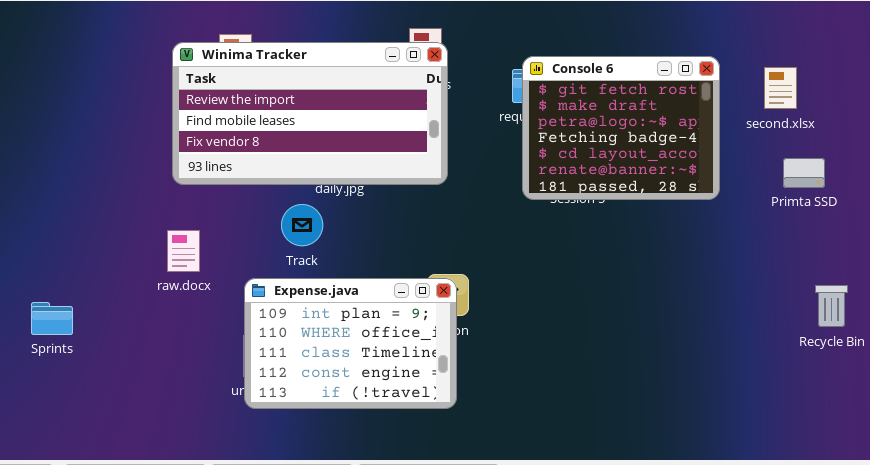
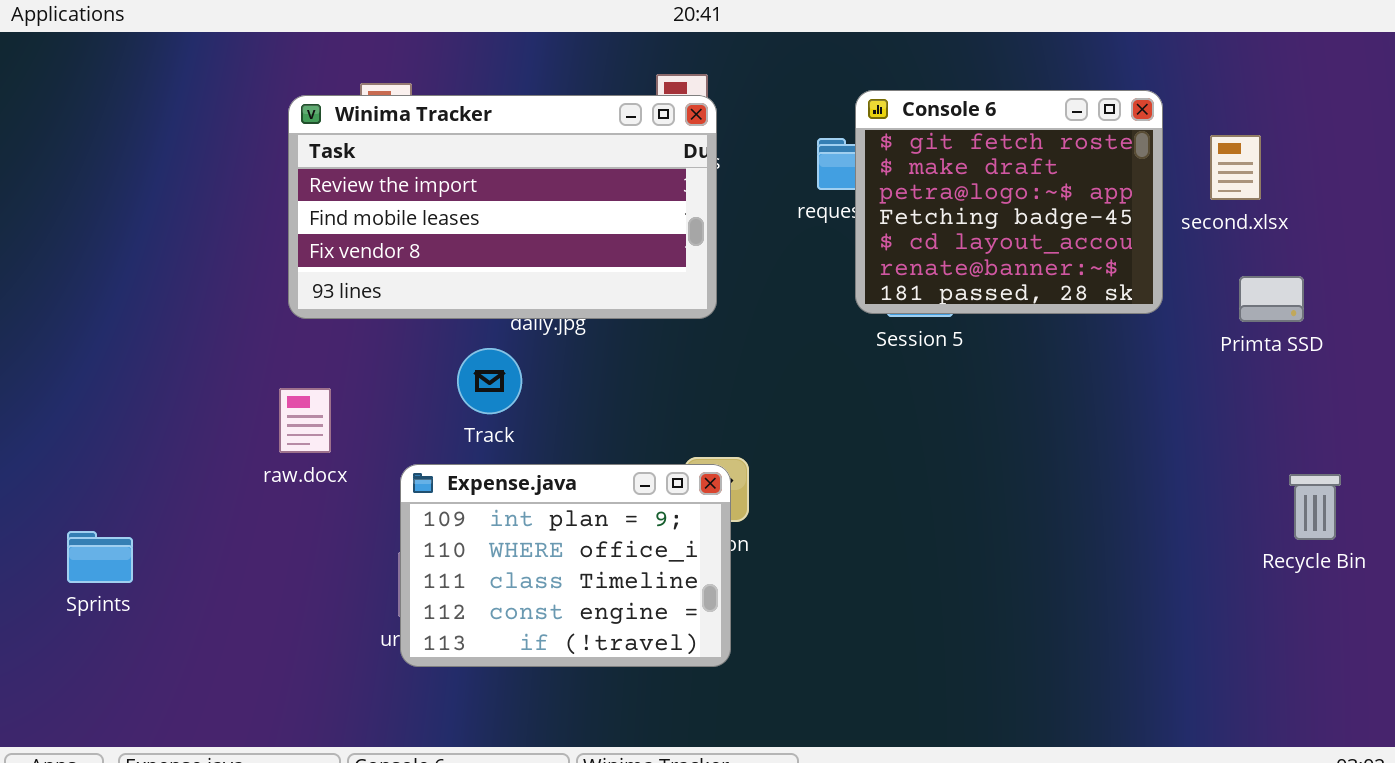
Console 6: [522,56,720,200] -> [855,90,1163,314], moved
Sprints: [31,302,73,335] -> [67,531,133,583], moved

